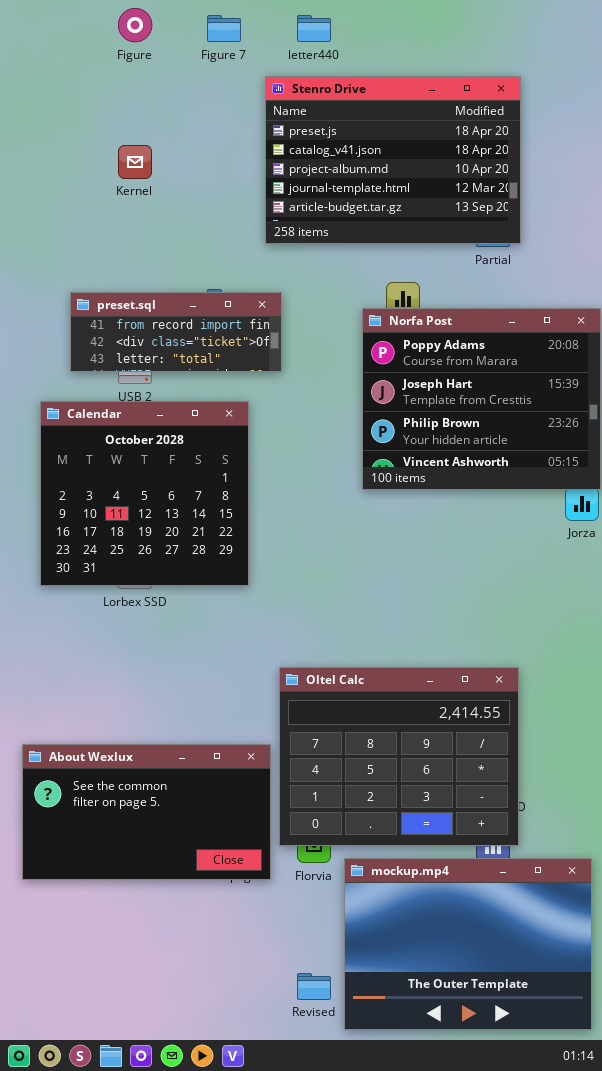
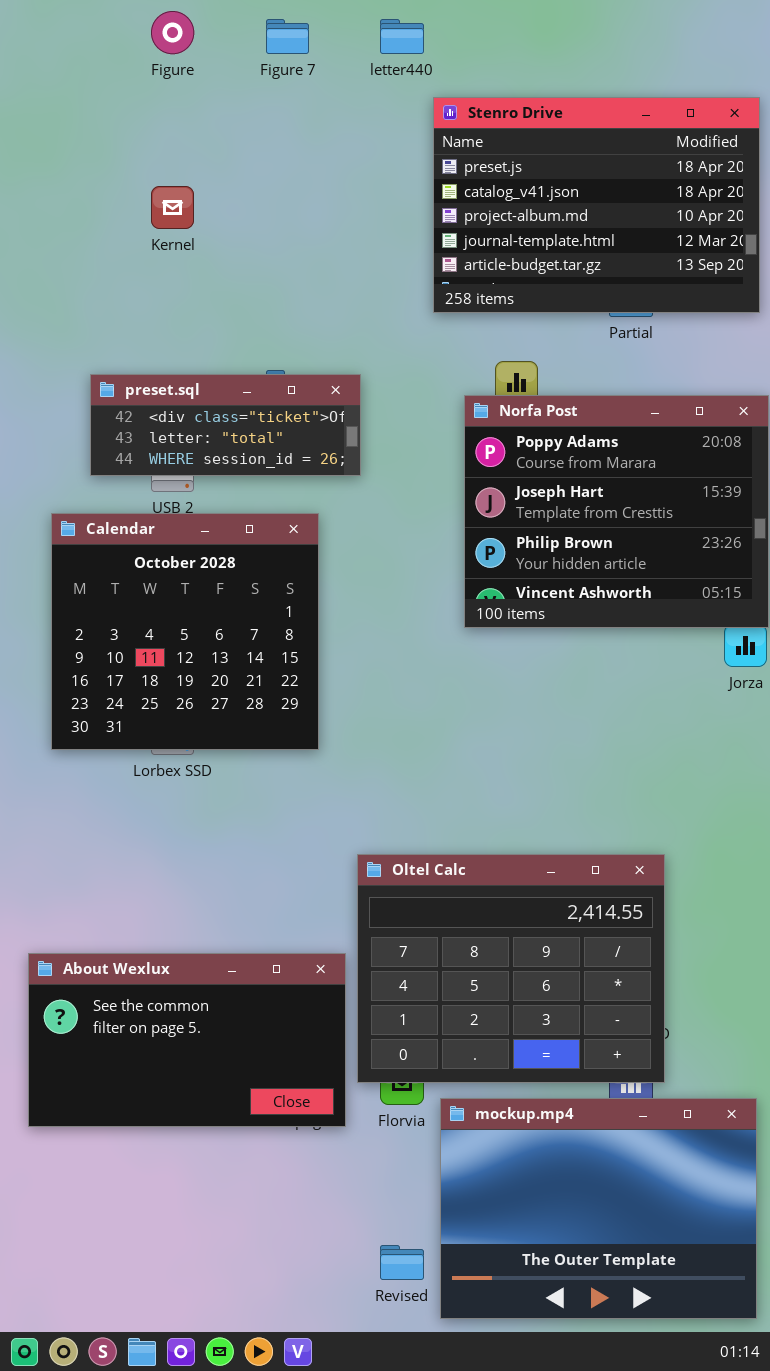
Stenro Drive: [265,76,521,244] -> [433,97,760,313], moved
preset.sql: [70,292,282,372] -> [90,374,361,476], scrolled down 1 row

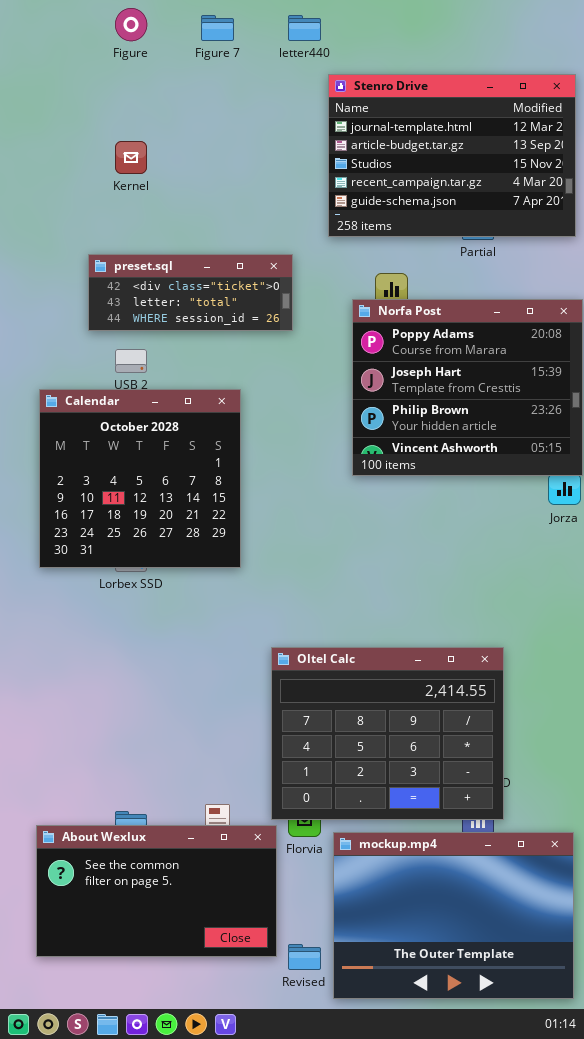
Stenro Drive: [433,97,760,313] -> [328,74,576,237], scrolled down 3 rows
preset.sql: [90,374,361,476] -> [88,254,293,331], moved
About Wexlux: [28,953,346,1127] -> [36,825,277,957], moved

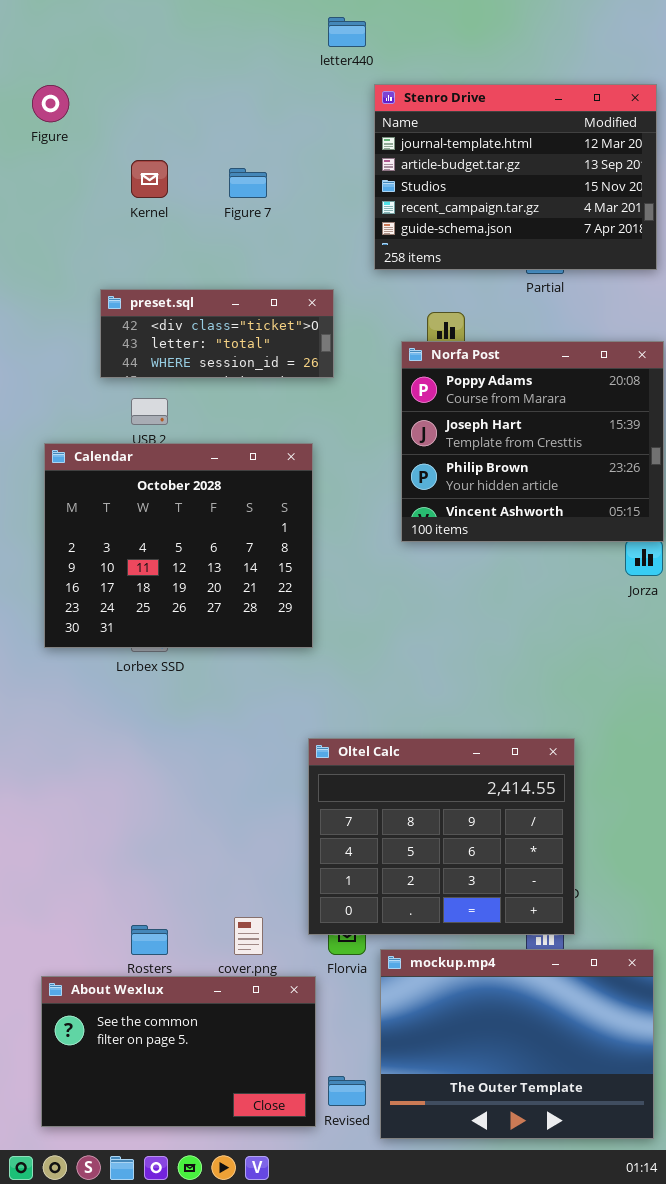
Figure: [115,8,147,41] -> [32,85,69,122], moved
Figure 7: [201,15,234,41] -> [229,168,267,198], moved
Calendar: [39,389,241,568] -> [44,443,313,648], resized
About Wexlux: [36,825,277,957] -> [41,976,316,1127], moved

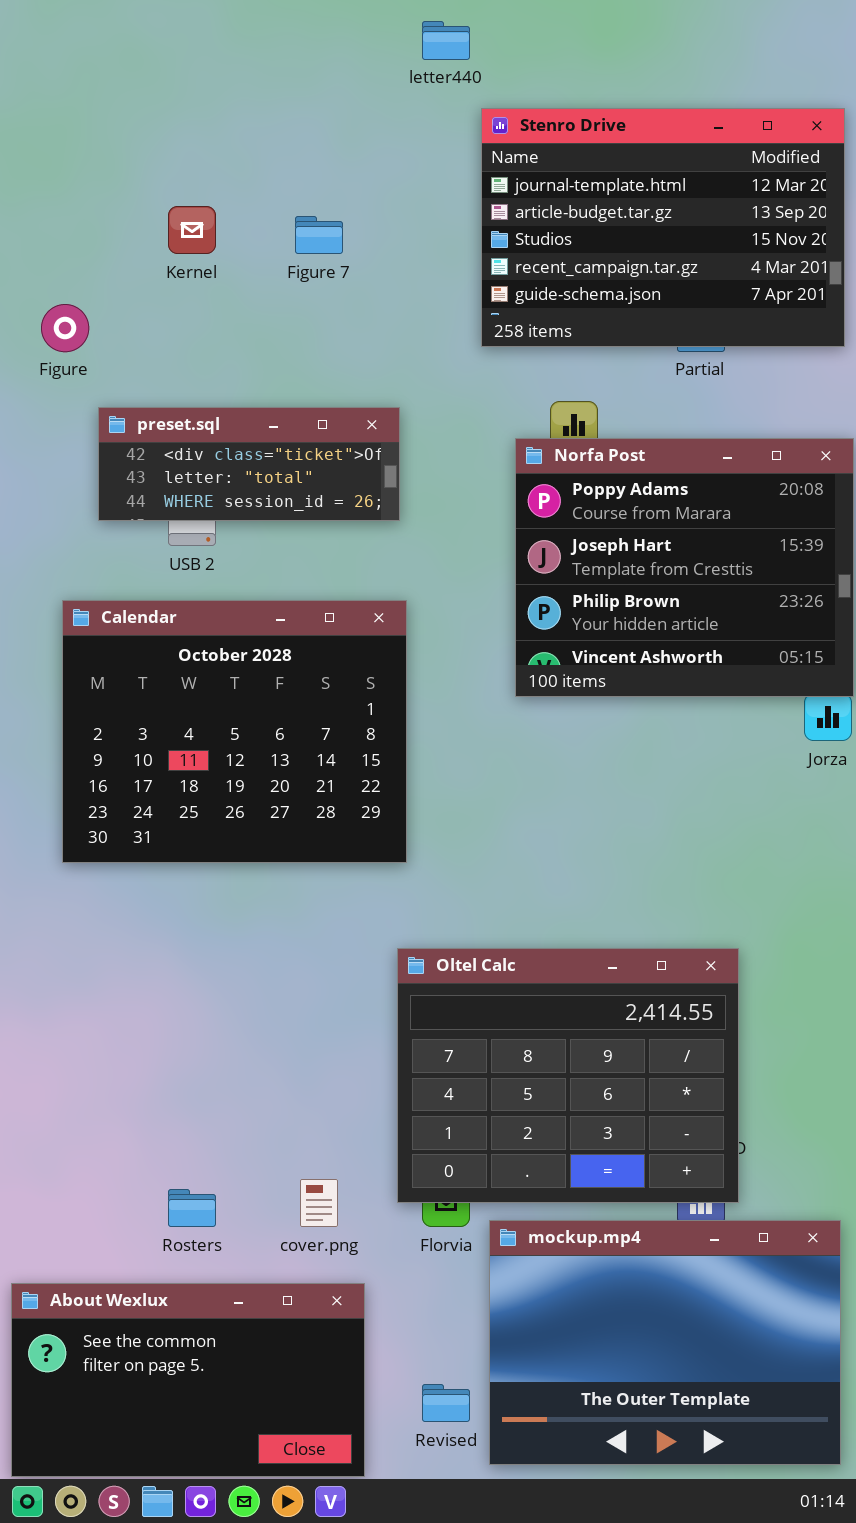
Figure: [32,85,69,122] -> [41,304,89,352], moved
preset.sql: [100,289,334,378] -> [98,407,400,521], moved
Calendar: [44,443,313,648] -> [62,600,407,863], moved
About Wexlux: [41,976,316,1127] -> [11,1283,365,1477], moved

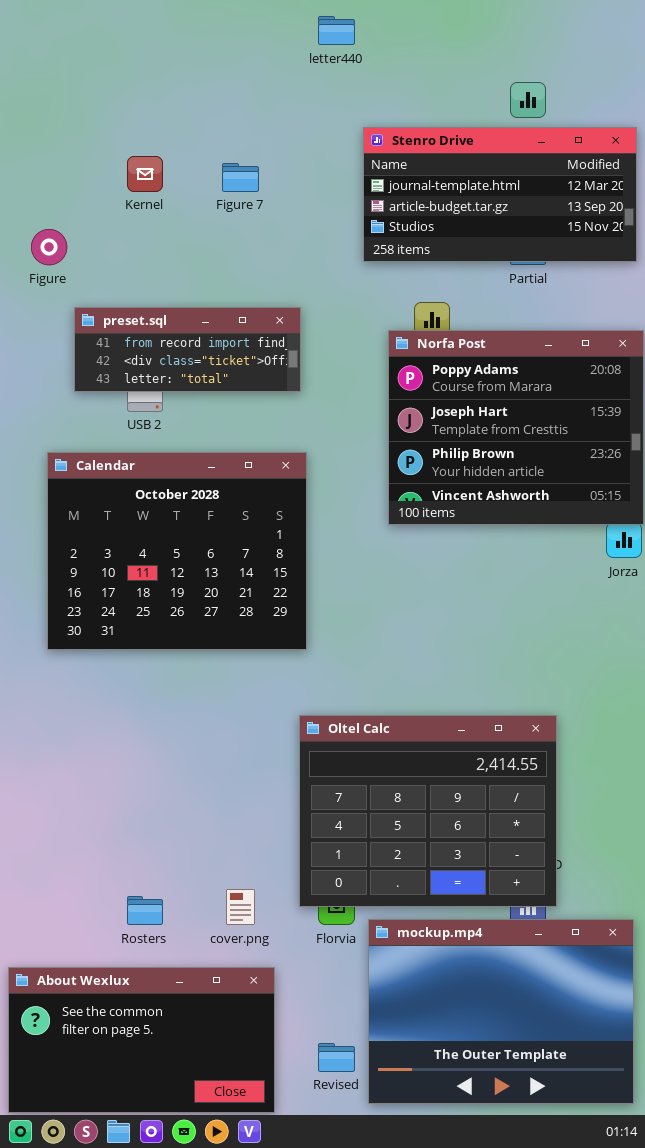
Stenro Drive: [481,108,845,347] -> [363,127,637,262], resized
preset.sql: [98,407,400,521] -> [74,307,301,392], scrolled up 1 row

